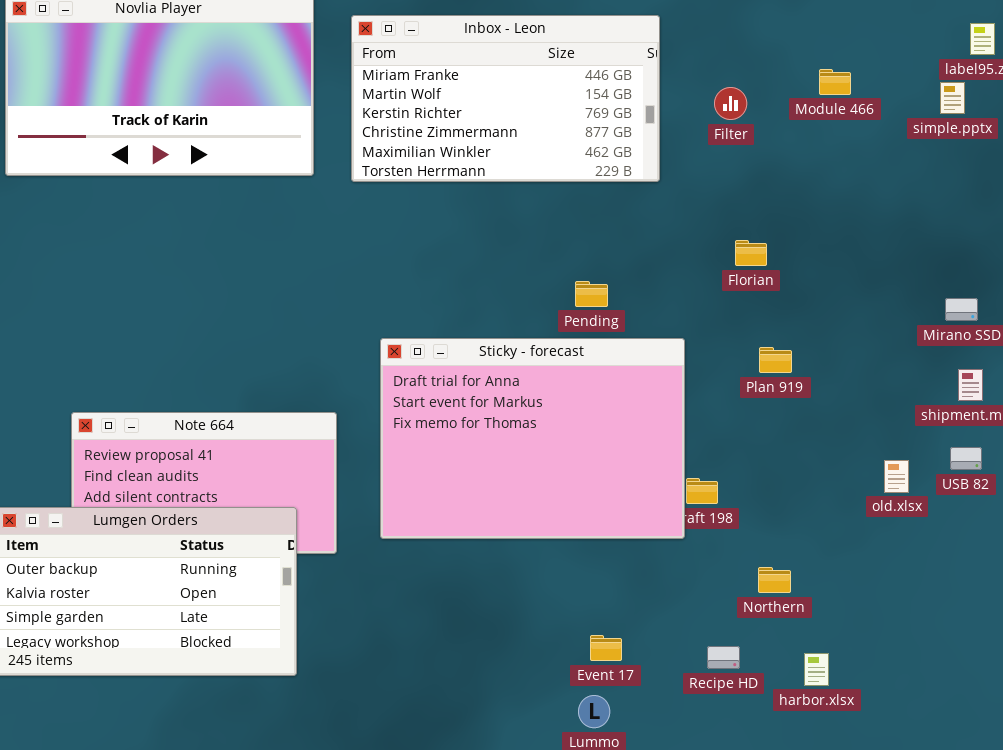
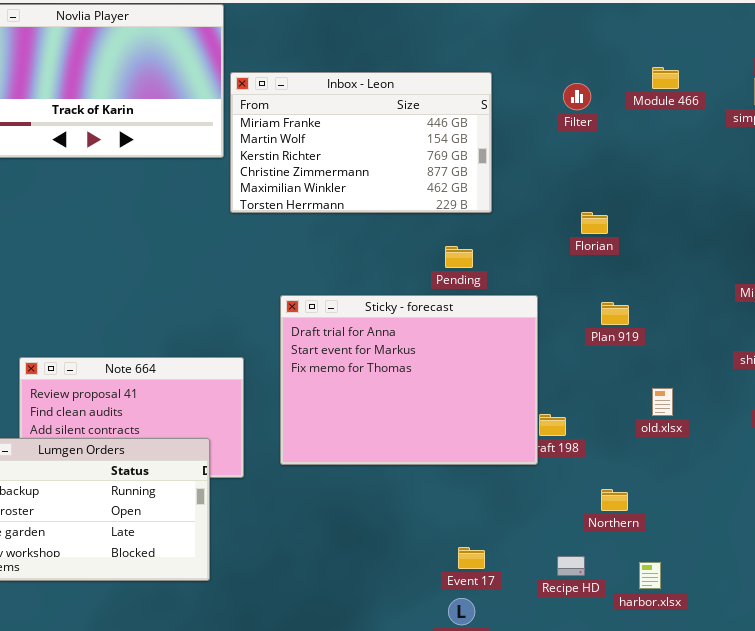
Inbox - Leon: [351,15,660,182] -> [230,72,492,213], moved
old.xlsx: [884,460,909,493] -> [652,388,673,416], moved

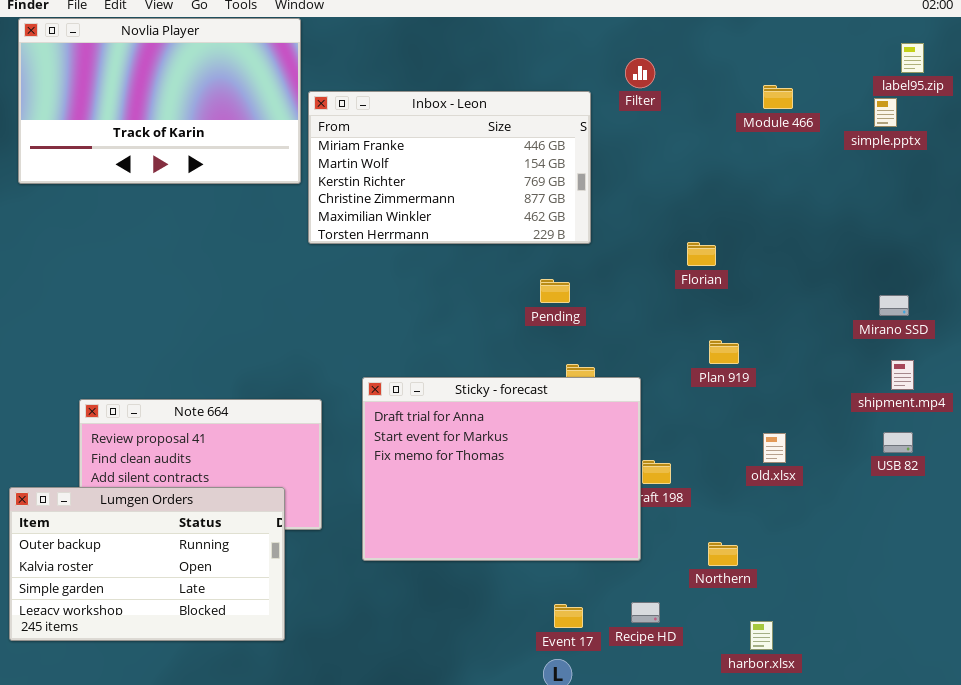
Filter: [563,83,591,110] -> [625,58,655,88], moved
Sticky - forecast: [280,295,538,465] -> [362,377,641,561], moved
Recipe HD: [557,556,585,576] -> [631,602,660,623], moved

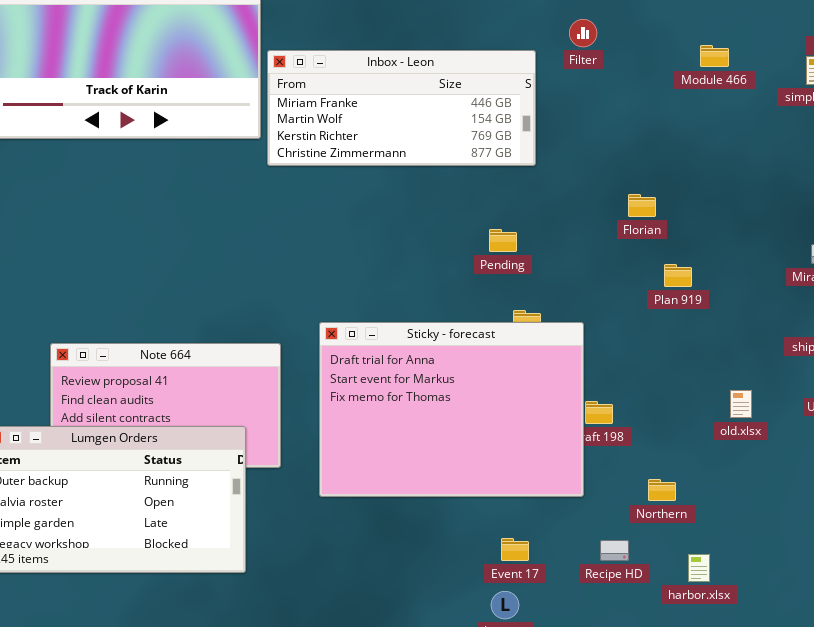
Inbox - Leon: [308,91,591,244] -> [267,50,536,166], resized
Plan 919: [709,340,739,364] -> [664,264,692,287], moved
old.xlsx: [763,433,786,463] -> [730,390,752,418], moved
Recipe HD: [631,602,660,623] -> [600,540,629,561], moved

